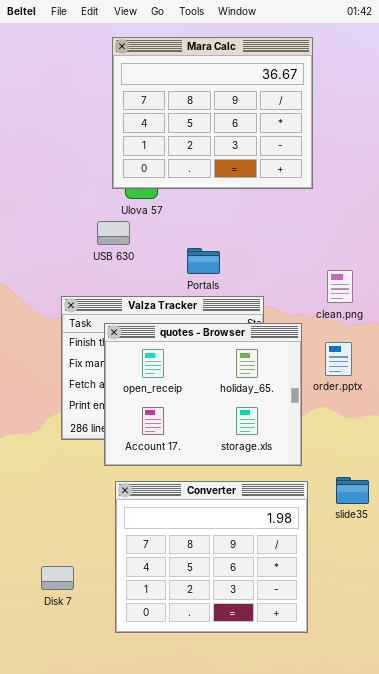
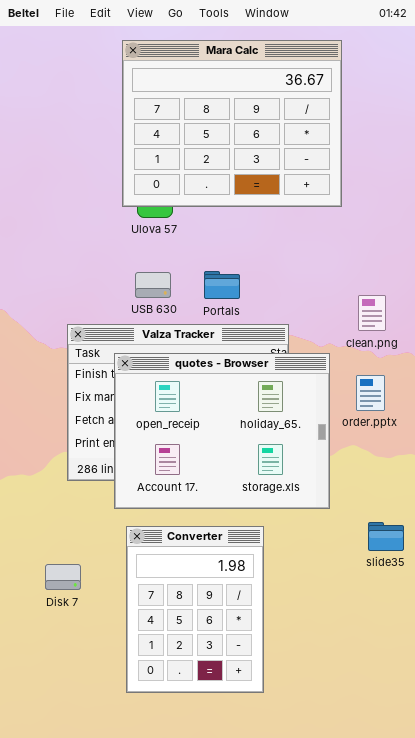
USB 630: [97,221,130,245] -> [135,272,171,298], moved
Converter: [115,481,308,633] -> [126,526,264,693], resized
Disk 7: [41,566,74,590] -> [45,564,81,590], moved

